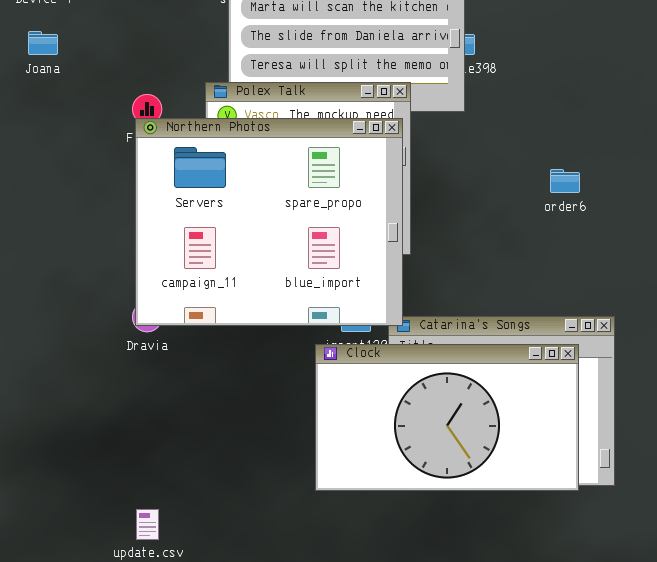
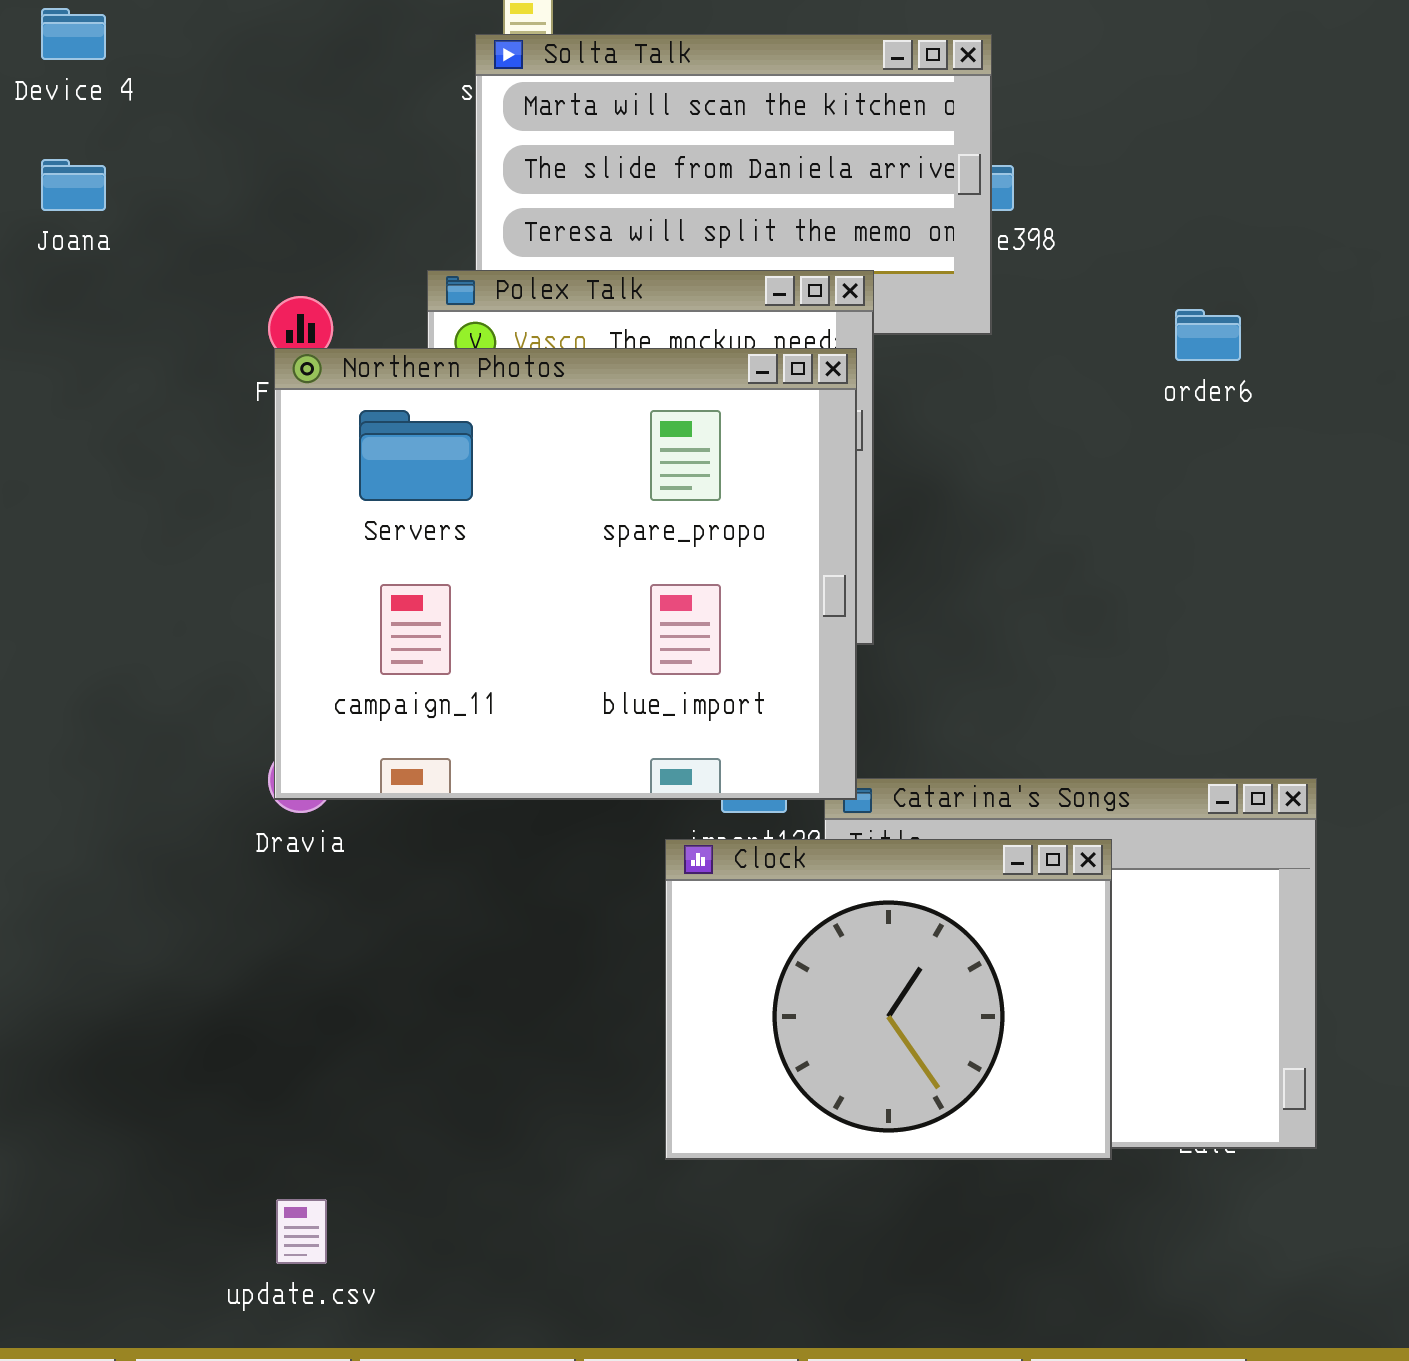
order6: [550,169,580,193] -> [1175,309,1241,361], moved
Clock: [315,344,579,491] -> [665,839,1112,1160], resized

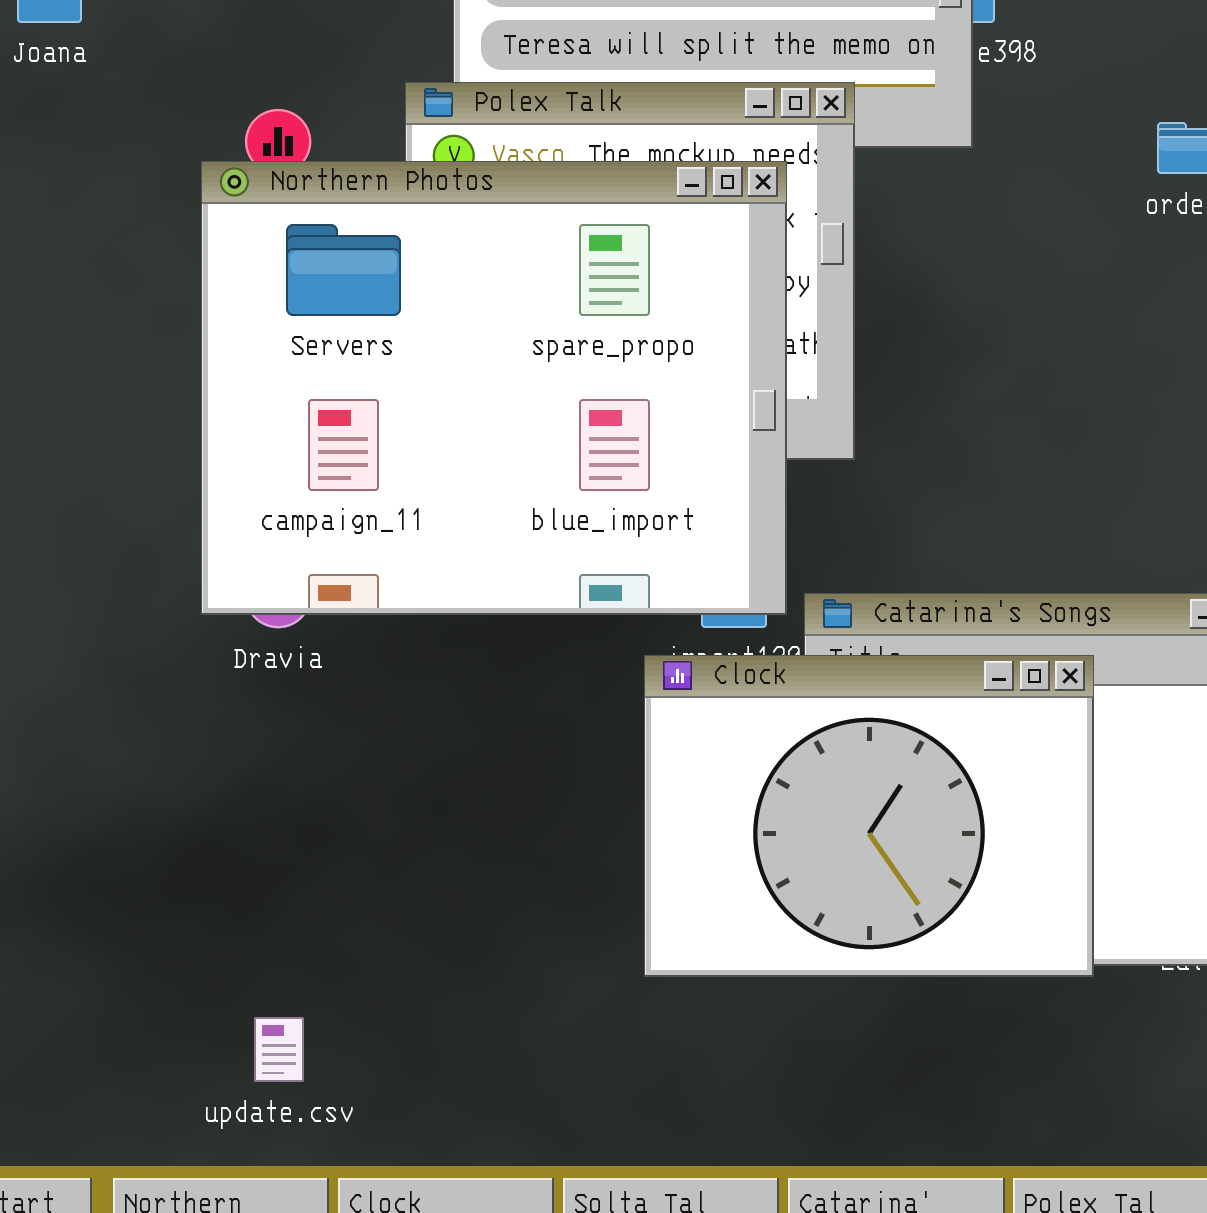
Northern Photos: [274,348,857,800] -> [201,161,787,615], moved

